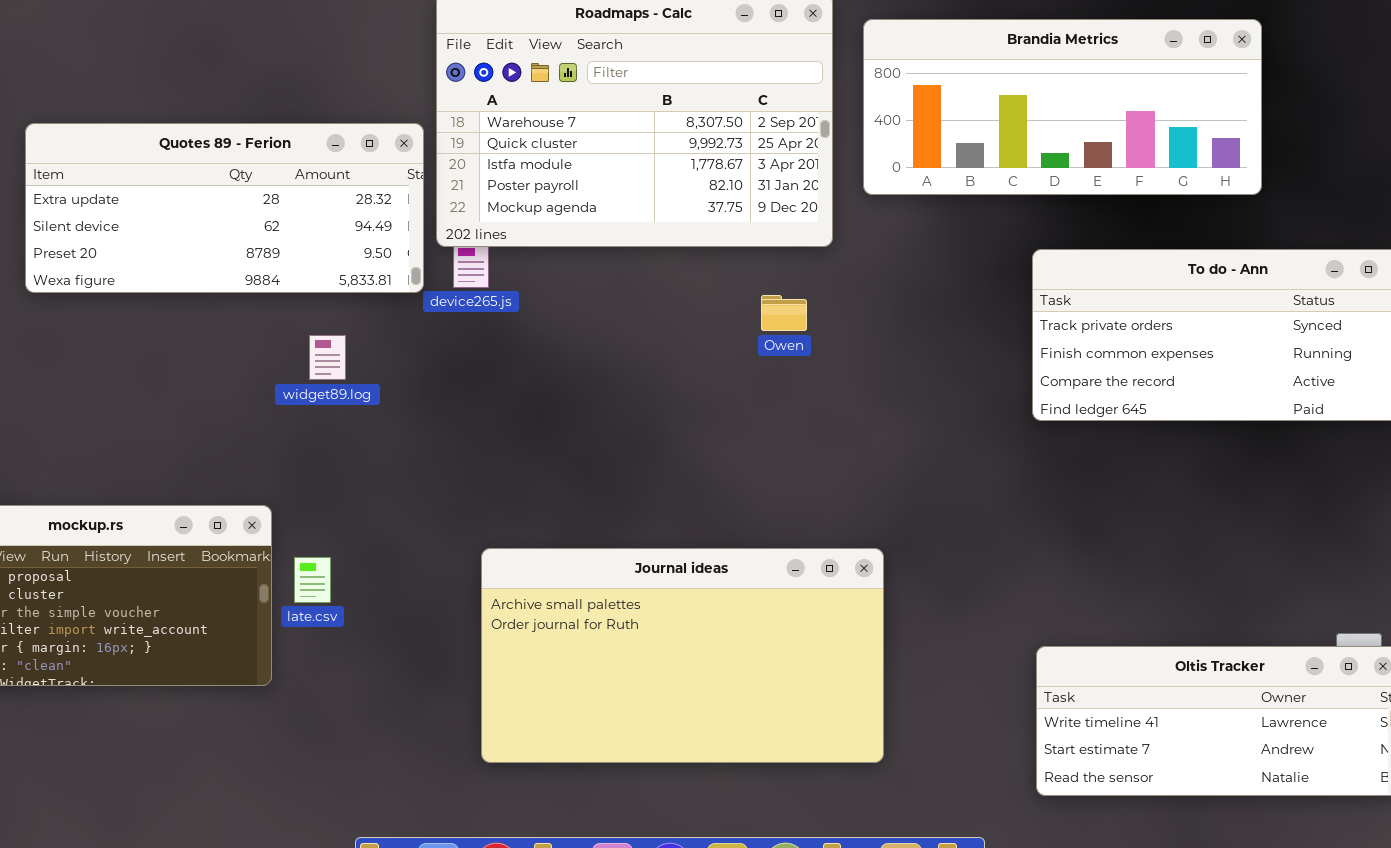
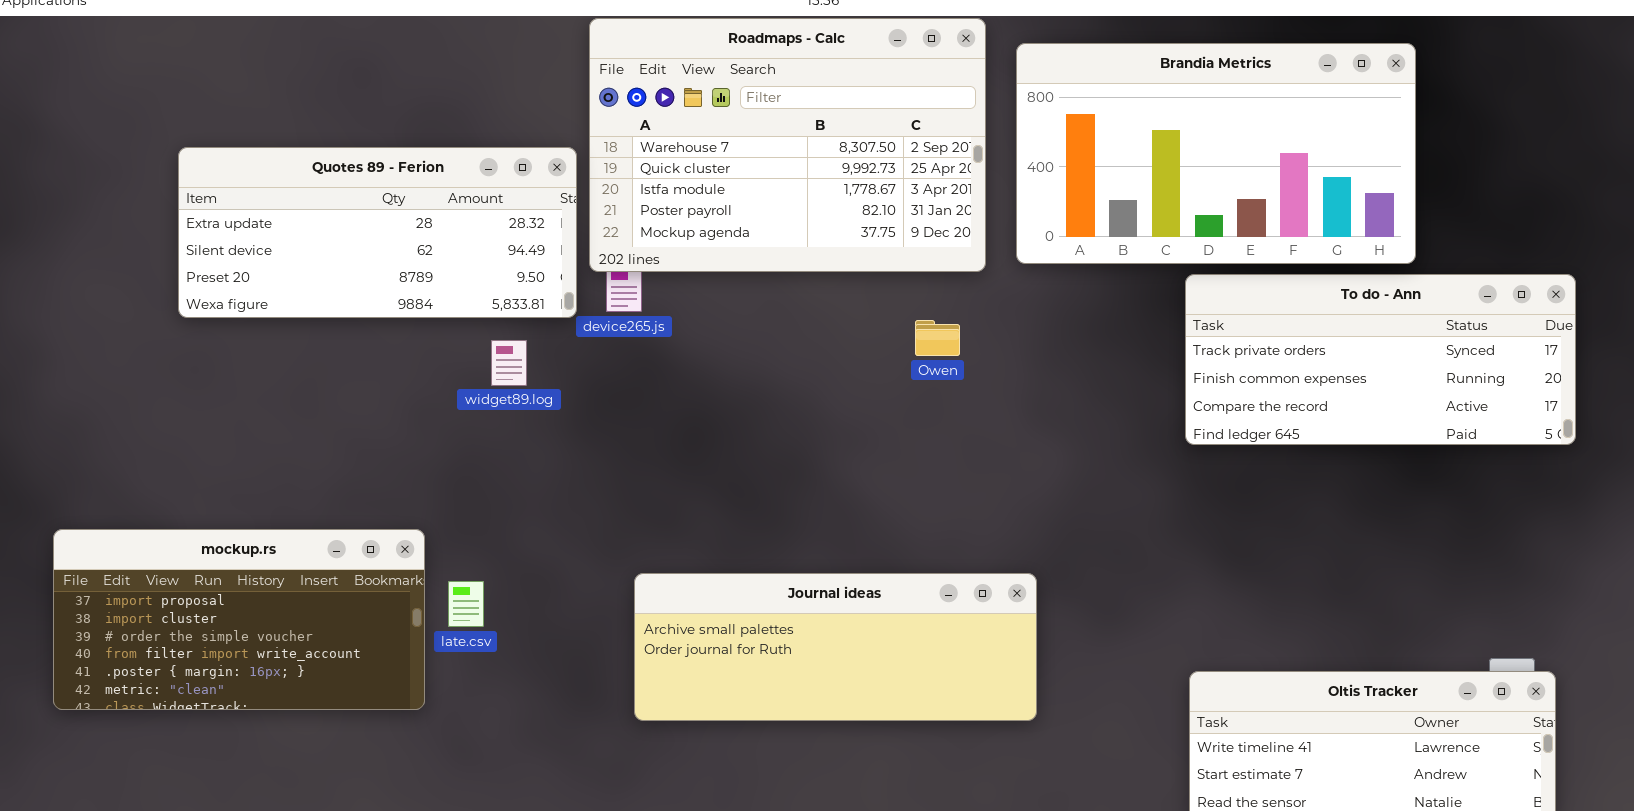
Brandia Metrics: [863,19,1262,195] -> [1016,43,1416,264], resized
widget89.log: [309,335,346,380] -> [491,340,527,386], moved
Journal ideas: [481,548,884,763] -> [634,573,1037,721], resized

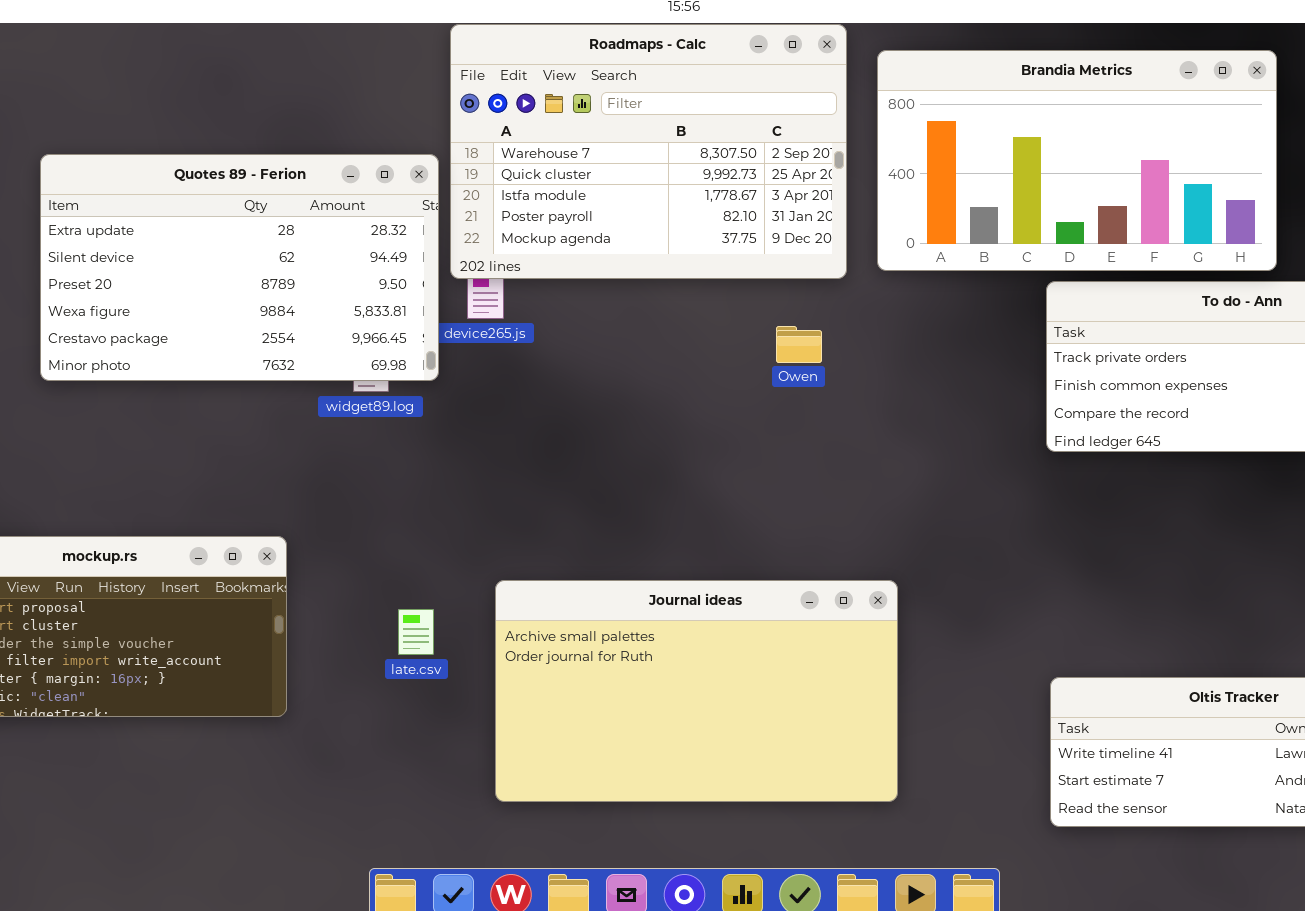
Quotes 89 - Ferion: [178,147,577,318] -> [40,154,439,381], resized
Journal ideas: [634,573,1037,721] -> [495,580,898,802], resized
late.csv: [448,581,484,627] -> [398,609,434,655], moved

